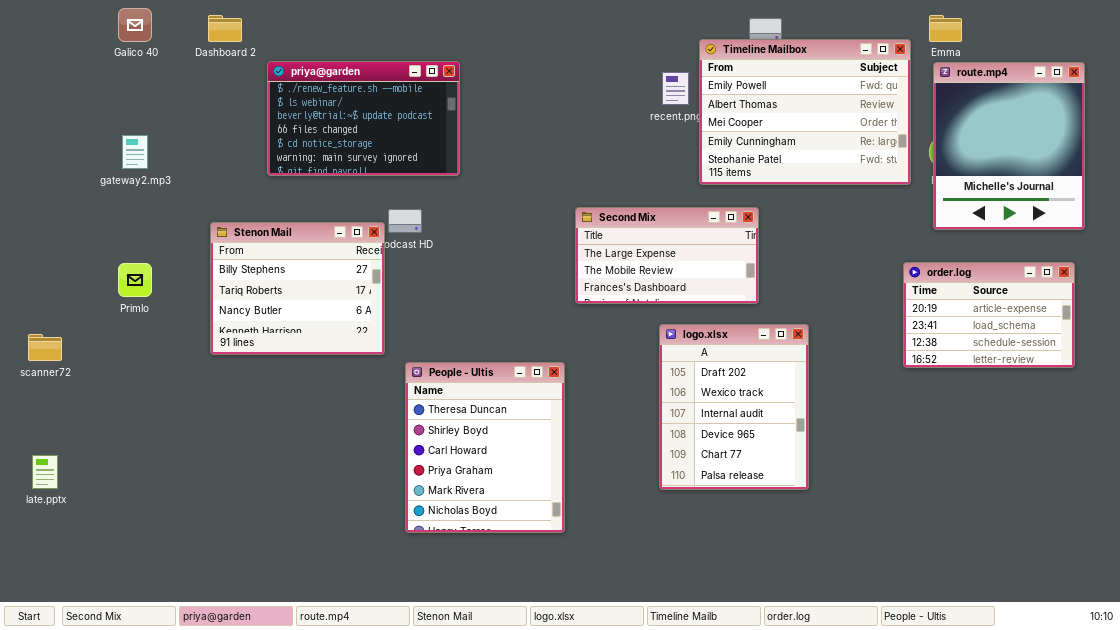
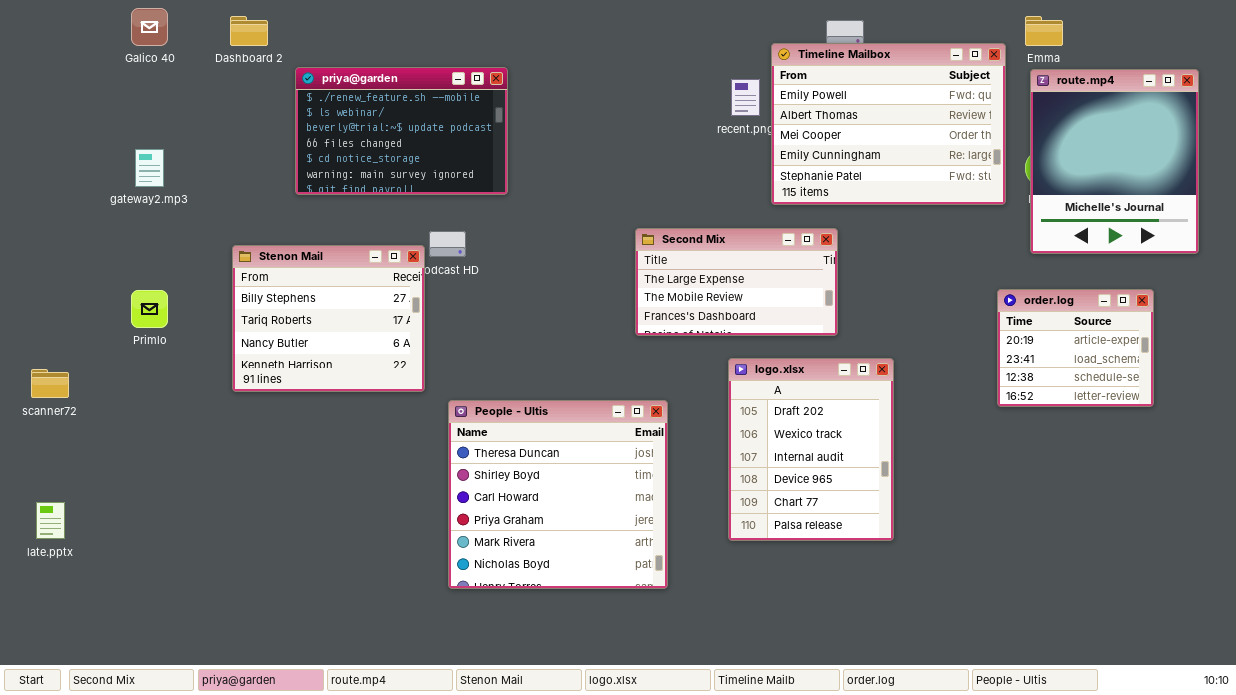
order.log: [903,262,1075,368] -> [997,289,1154,407], resized
People - Ultis: [405,362,565,533] -> [448,400,668,589], resized

